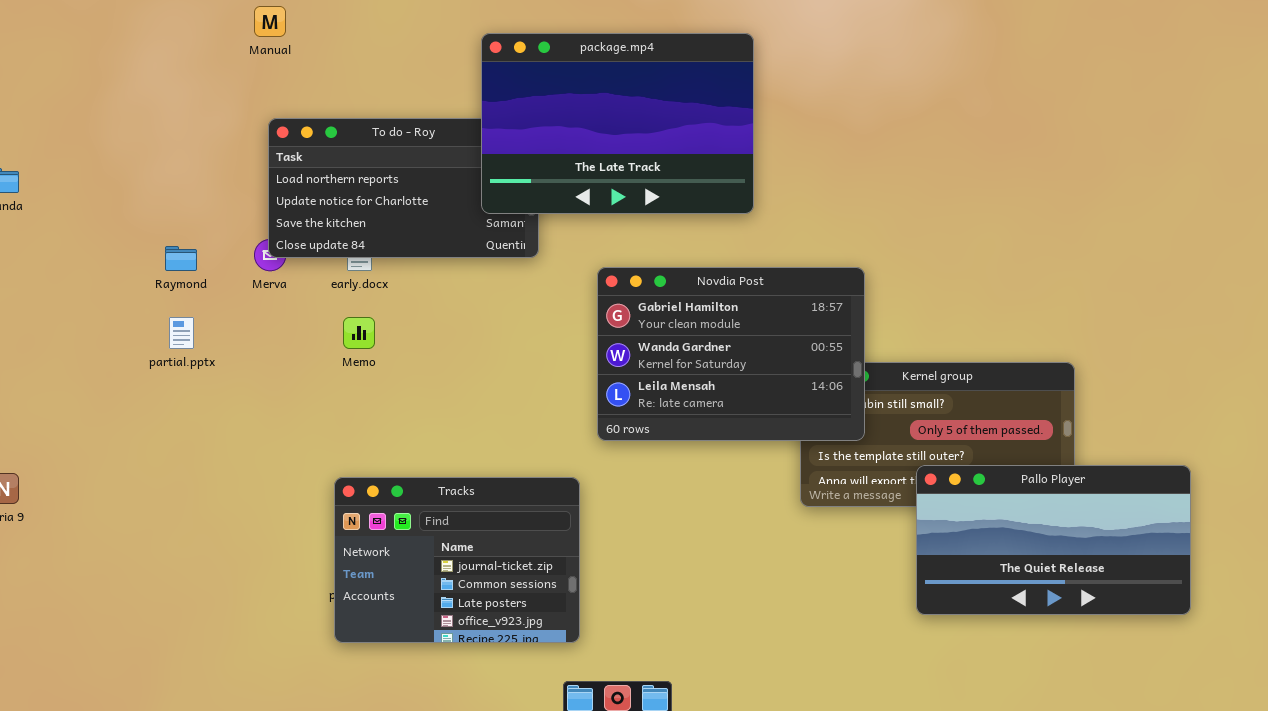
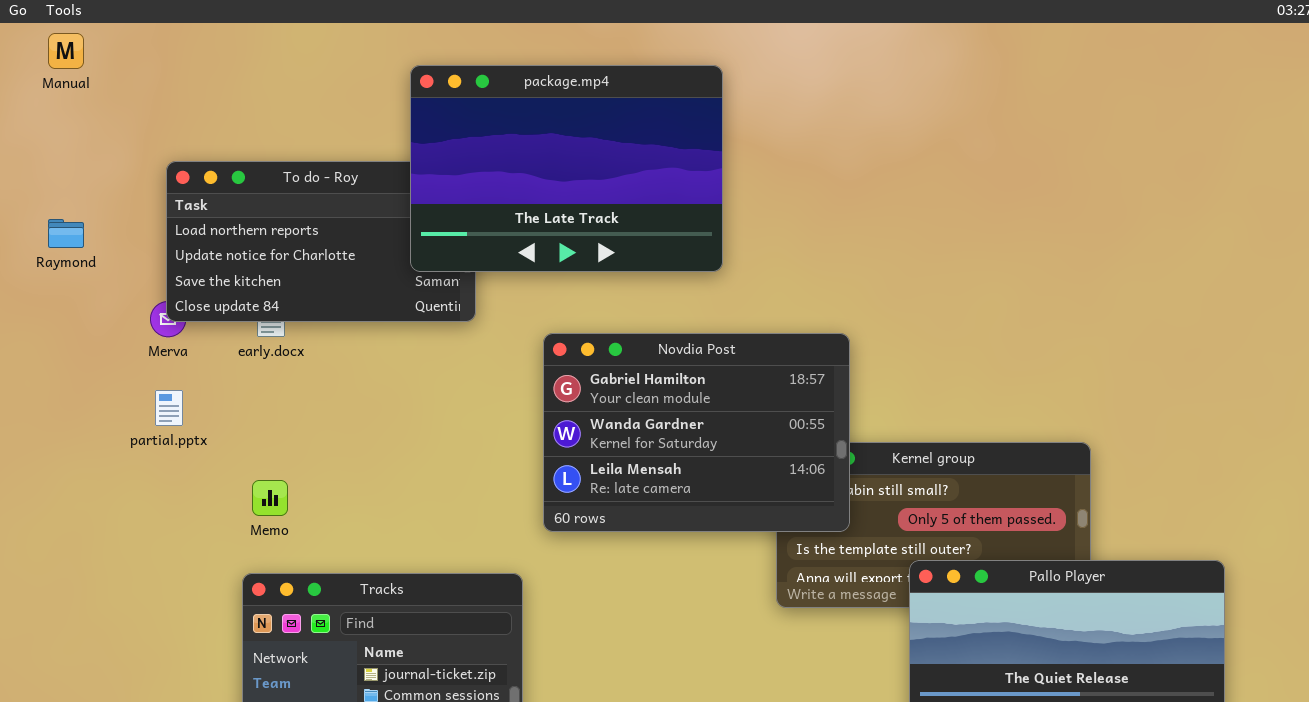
Manual: [254,6,286,37] -> [48,33,84,69], moved
Raymond: [165,246,197,271] -> [48,219,84,248], moved
partial.pptx: [169,317,194,349] -> [155,390,183,426], moved
Memo: [343,317,375,349] -> [252,480,288,516], moved

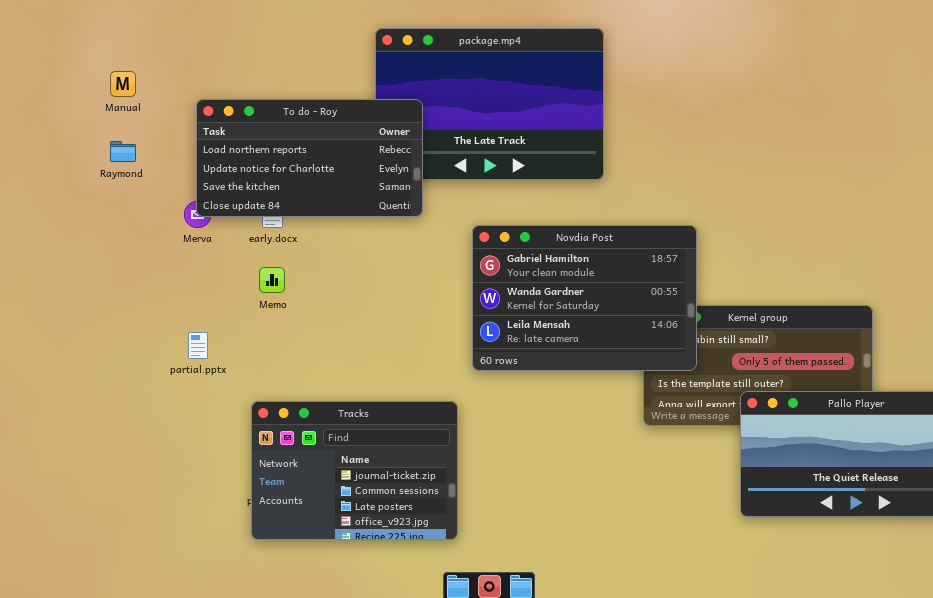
Manual: [48,33,84,69] -> [110,71,136,97], moved
To do - Roy: [166,161,476,322] -> [196,99,423,217], raised
partial.pptx: [155,390,183,426] -> [188,332,208,359], moved
Memo: [252,480,288,516] -> [259,267,285,293], moved

